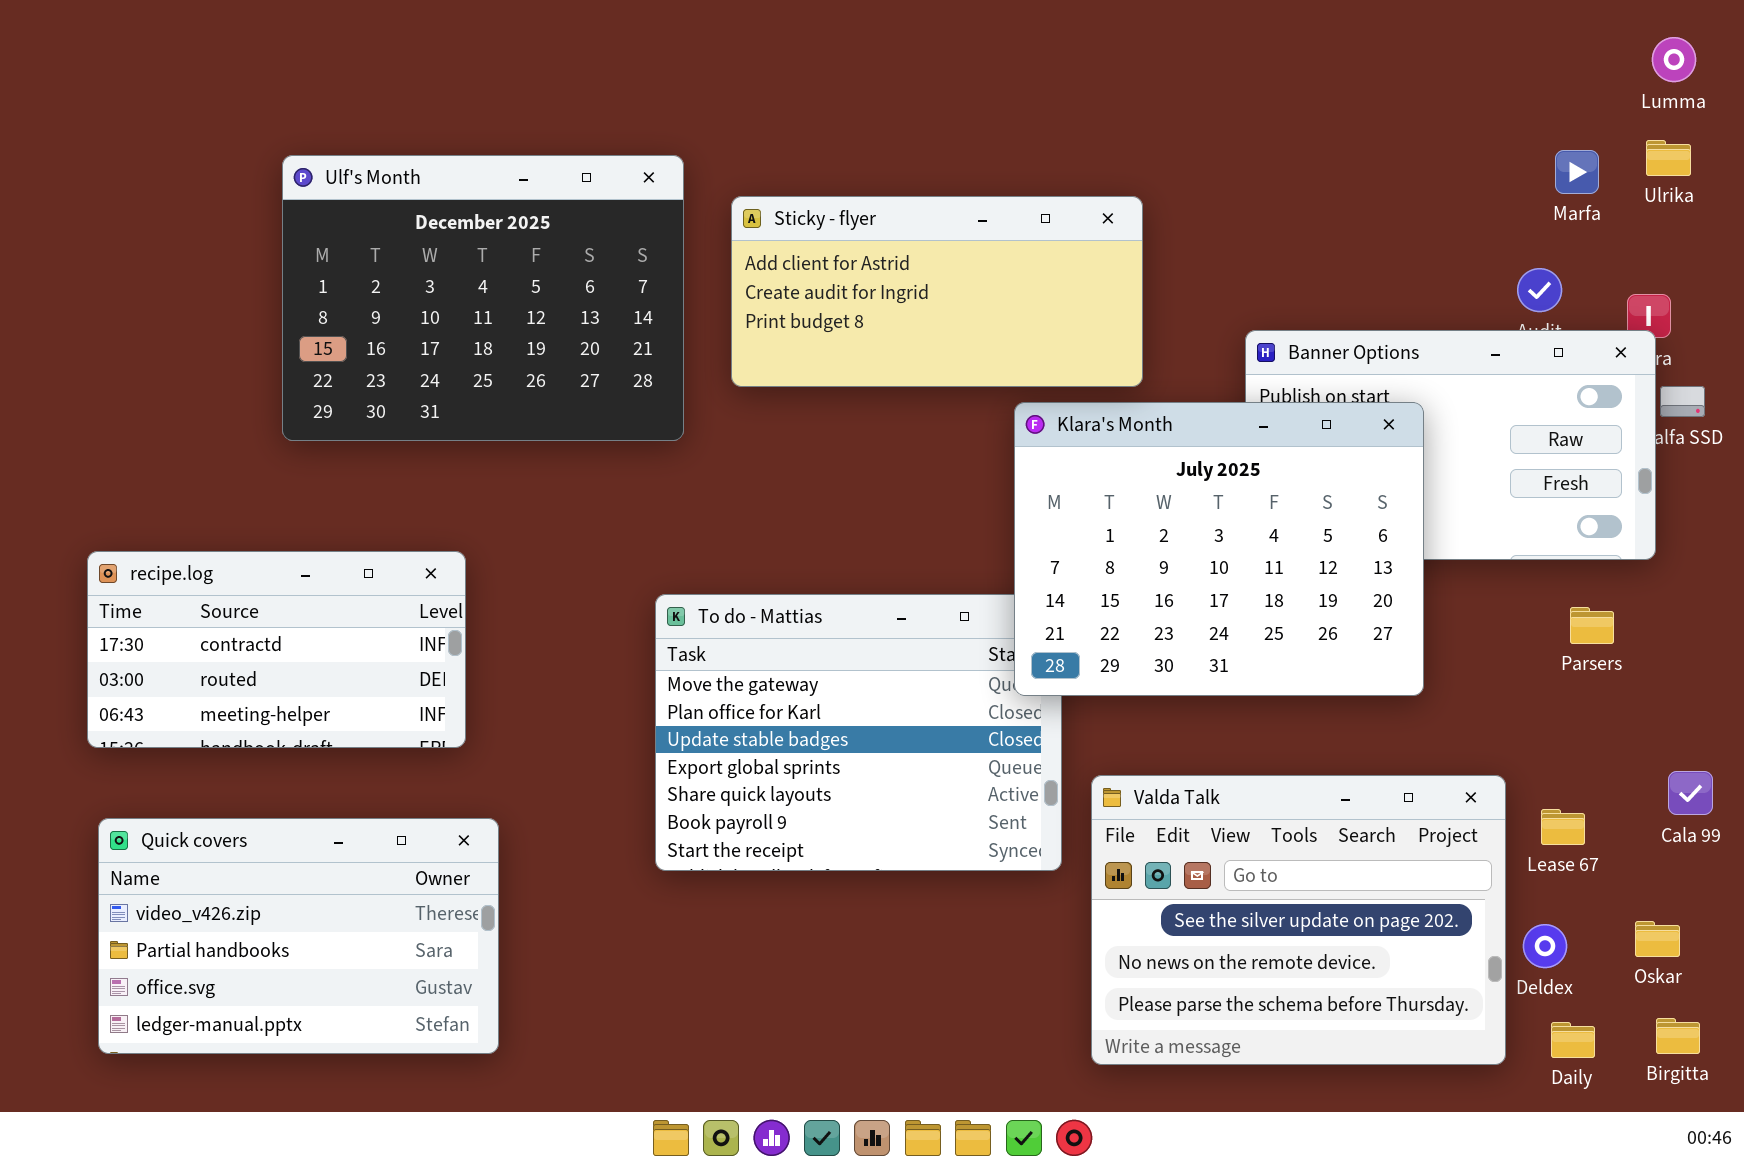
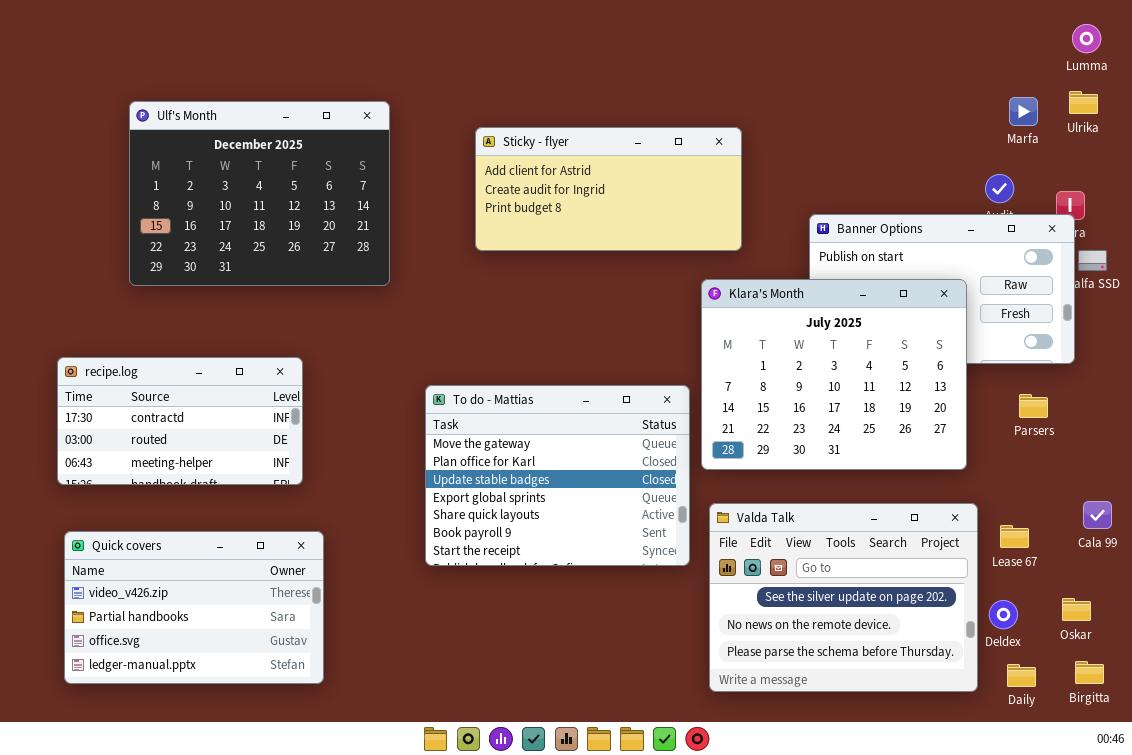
Ulf's Month: [282,155,684,441] -> [129,101,390,286], moved
Klara's Month: [1014,402,1424,696] -> [701,279,967,470], moved

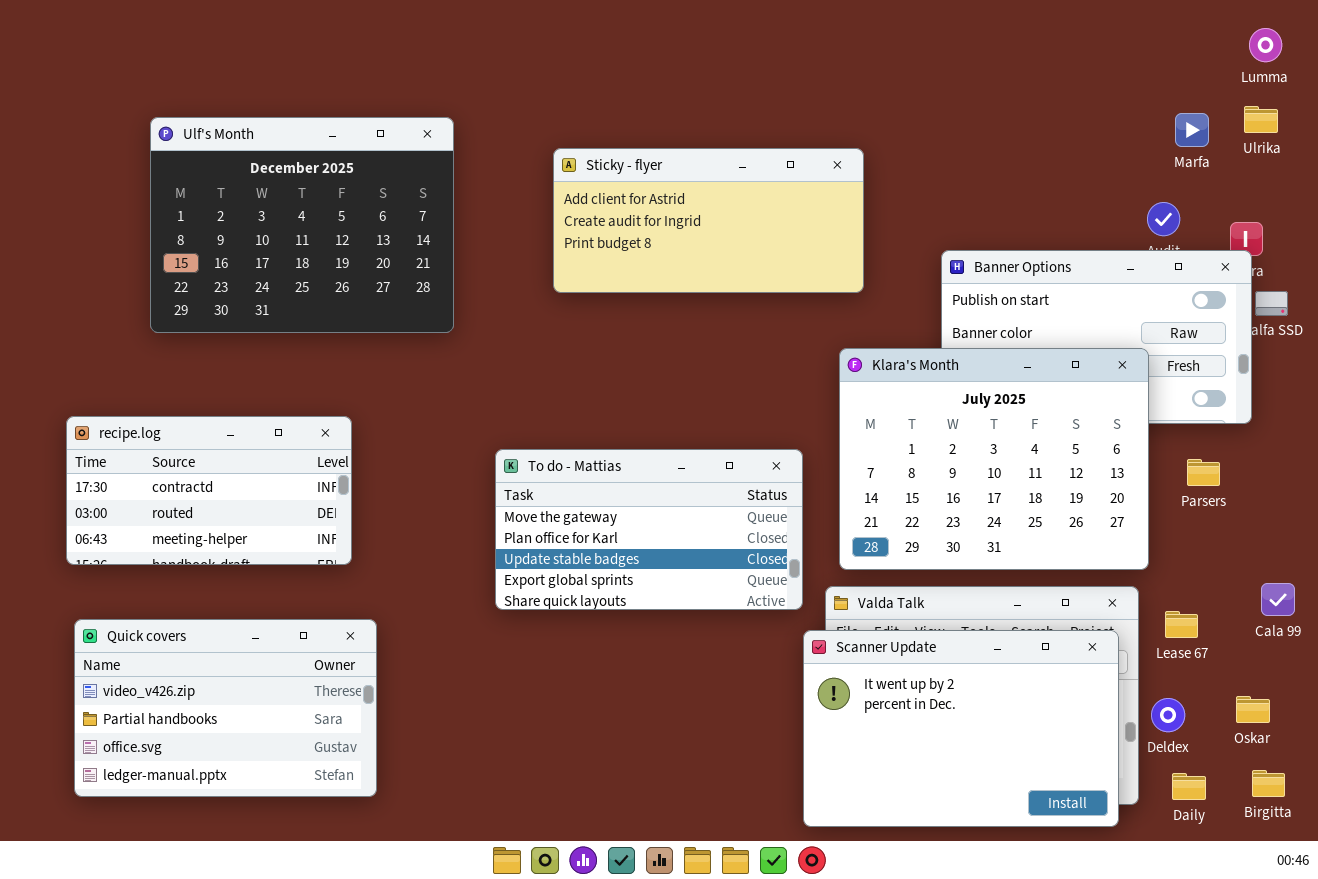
Klara's Month: [701,279,967,470] -> [839,348,1149,570], moved
To do - Mattias: [425,385,690,566] -> [495,449,803,610], resized
Scanner Update: none -> [803,630,1119,827], opened

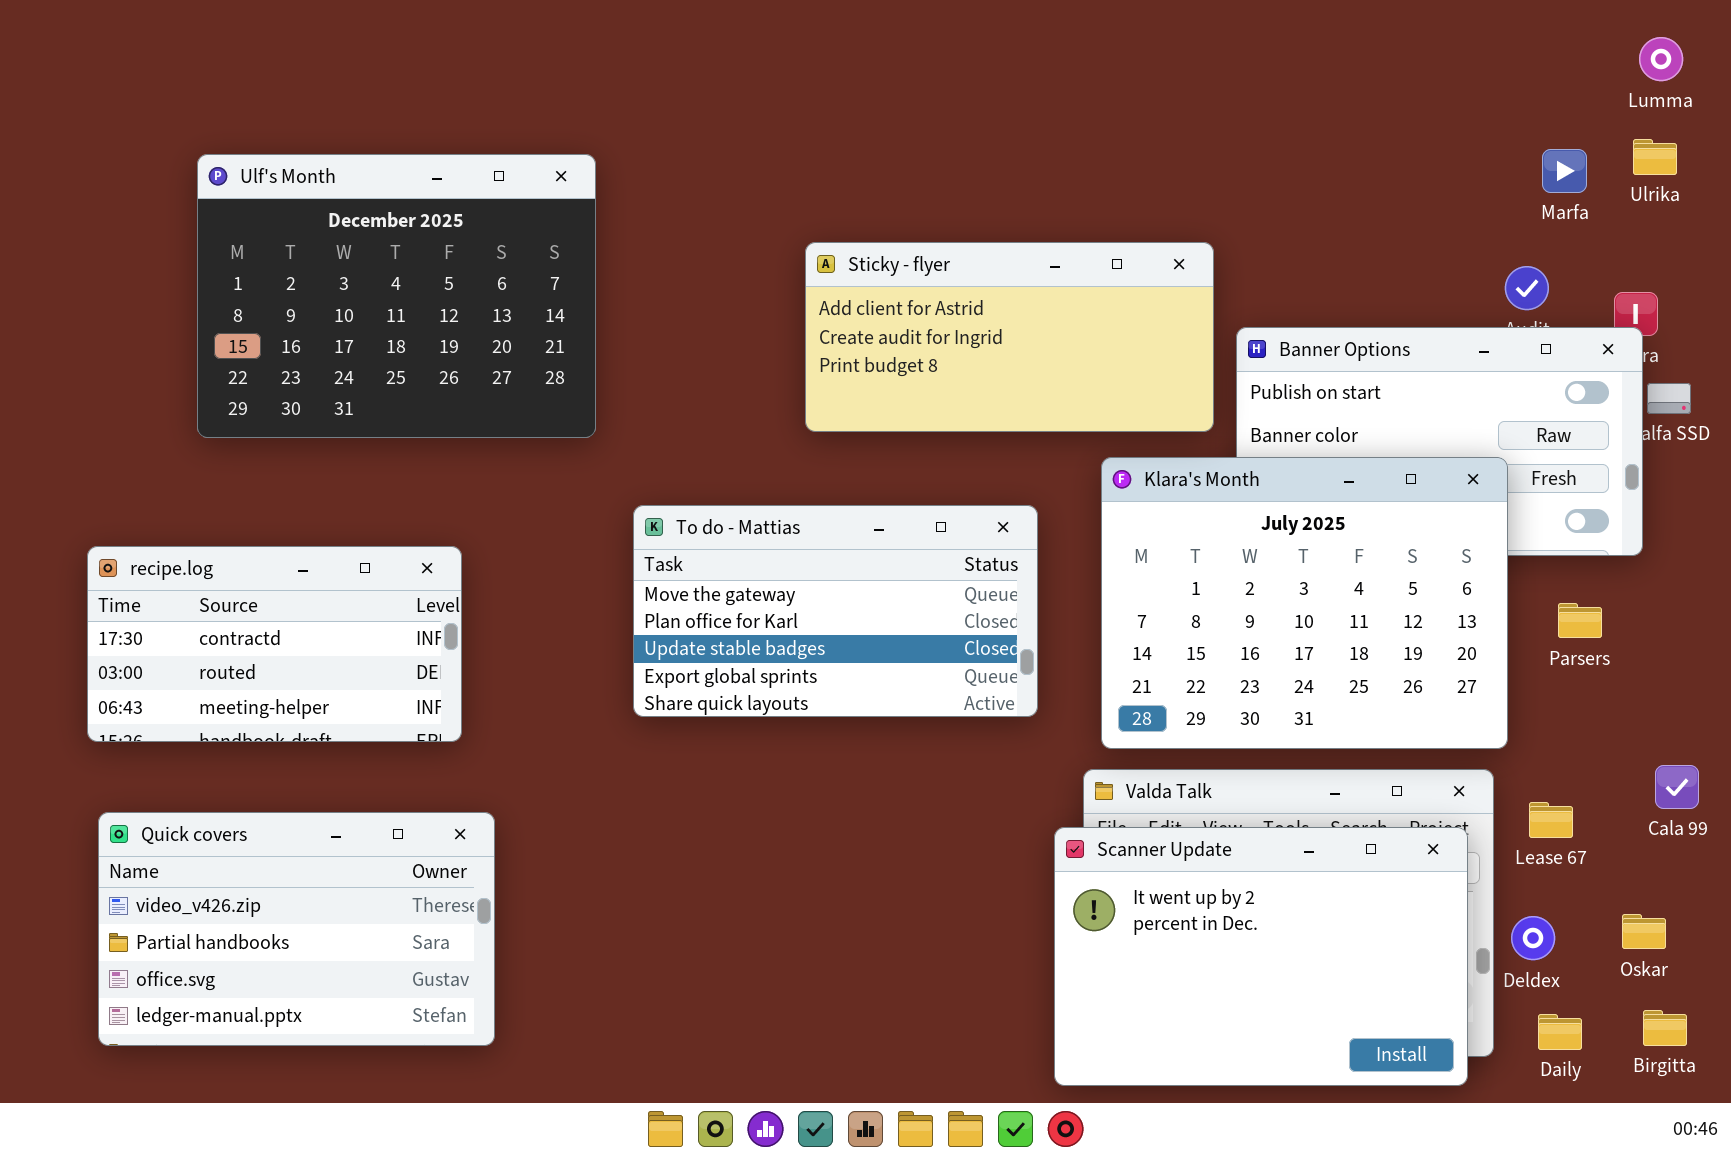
Sticky - flyer: [553,148,864,293] -> [805,242,1214,432], moved
To do - Mattias: [495,449,803,610] -> [633,505,1038,717], moved

